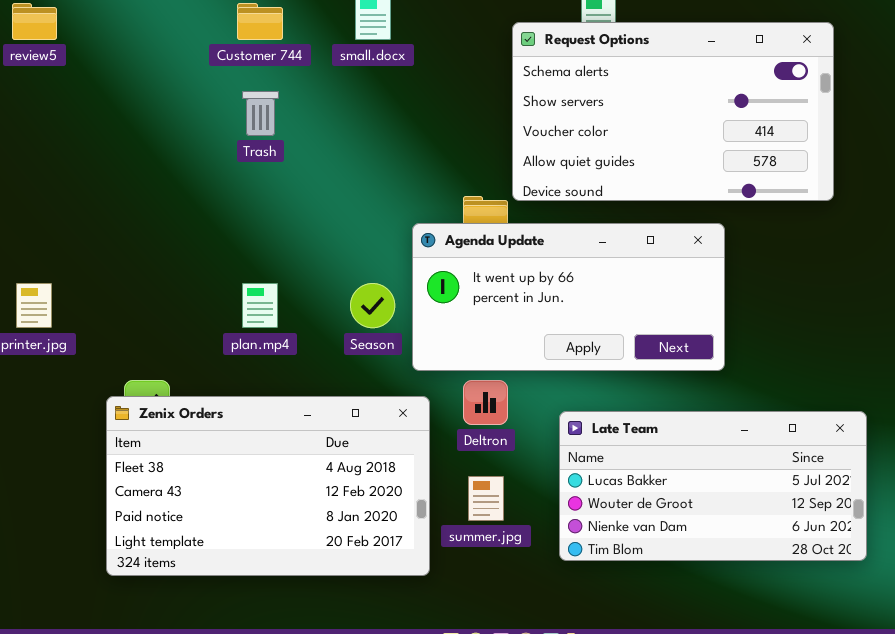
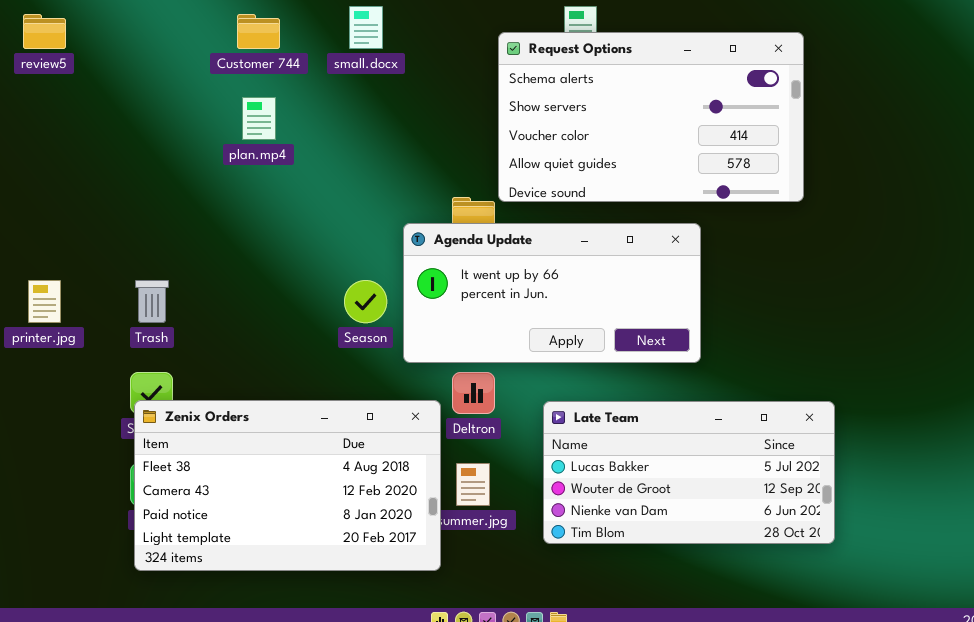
Trash: [242,91,279,136] -> [135,280,169,323], moved
plan.mp4: [242,283,278,328] -> [242,97,276,140], moved
Zenix Orders: [106,396,430,576] -> [134,400,441,571], moved

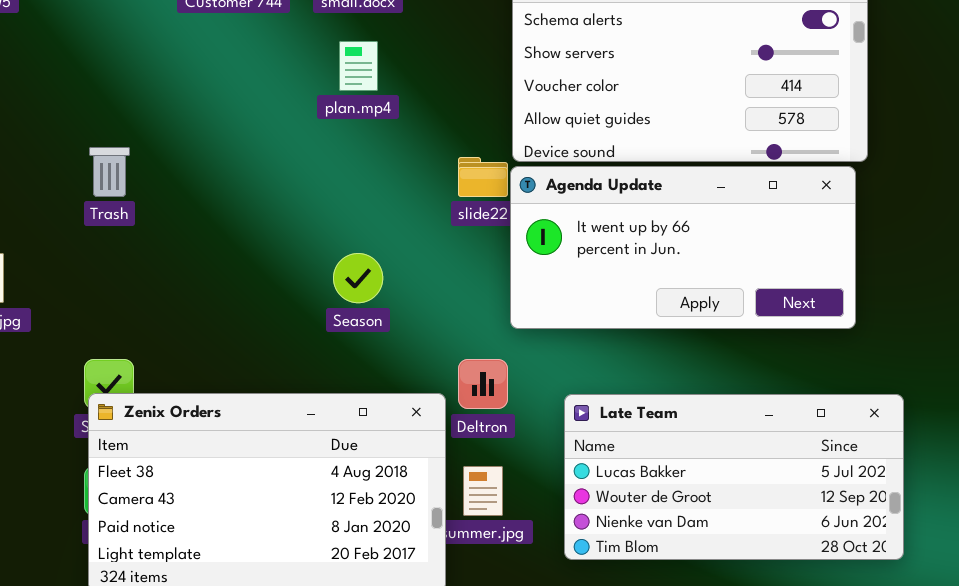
plan.mp4: [242,97,276,140] -> [339,41,378,91], moved
Agenda Update: [403,223,701,363] -> [510,166,856,329], moved
Trash: [135,280,169,323] -> [89,147,130,197], moved

